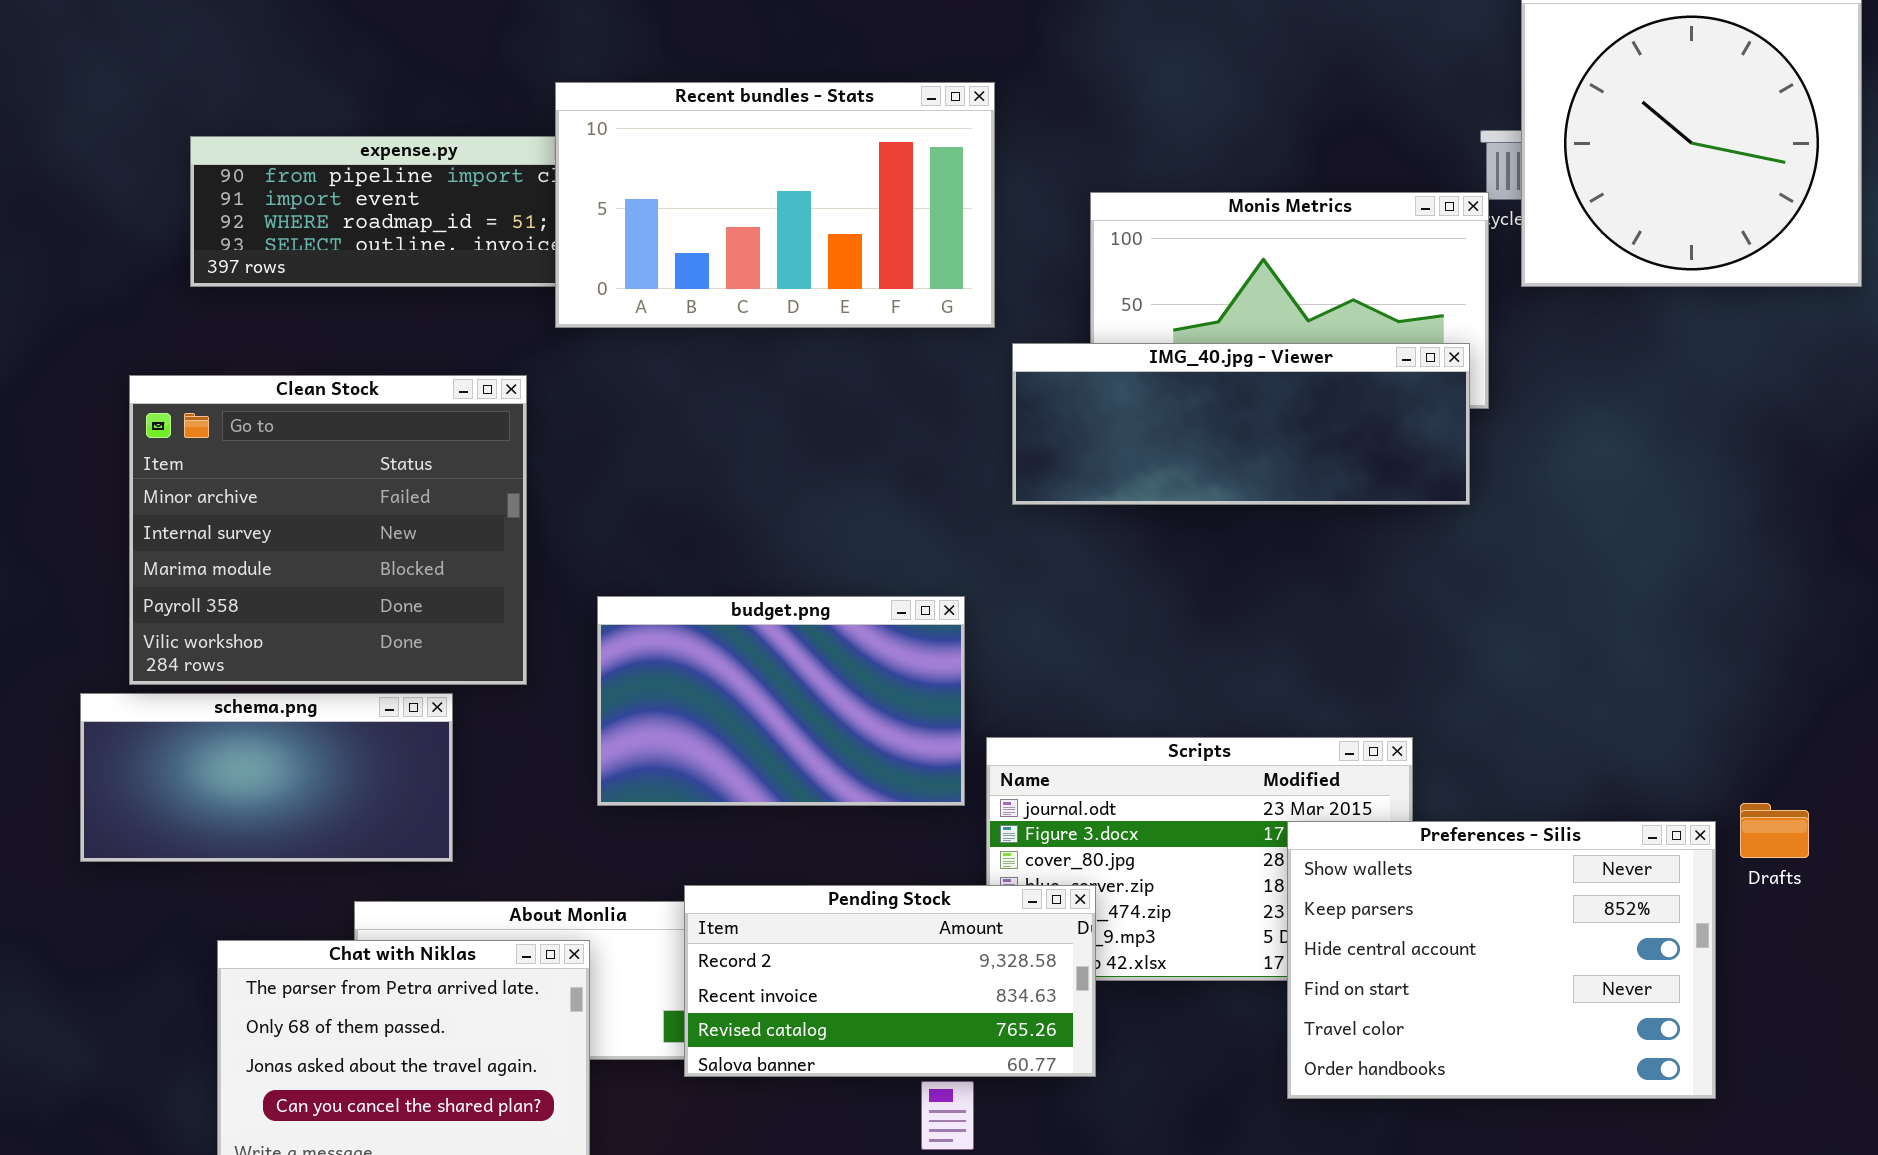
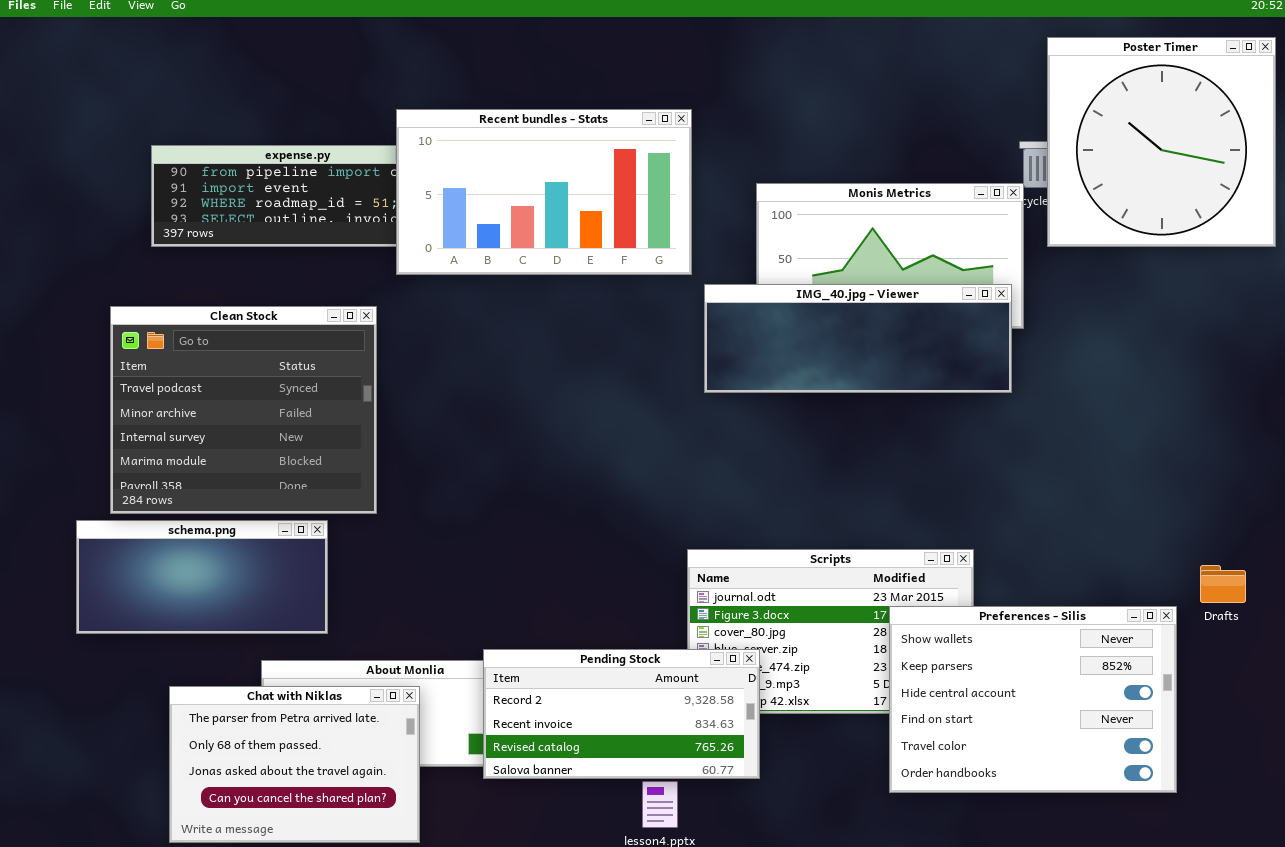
Clean Stock: [129,375,527,685] -> [110,306,377,514], scrolled up 1 row
budget.png: [597,596,965,806] -> none, closed
Drafts: [1740,803,1809,858] -> [1200,565,1246,603], moved

